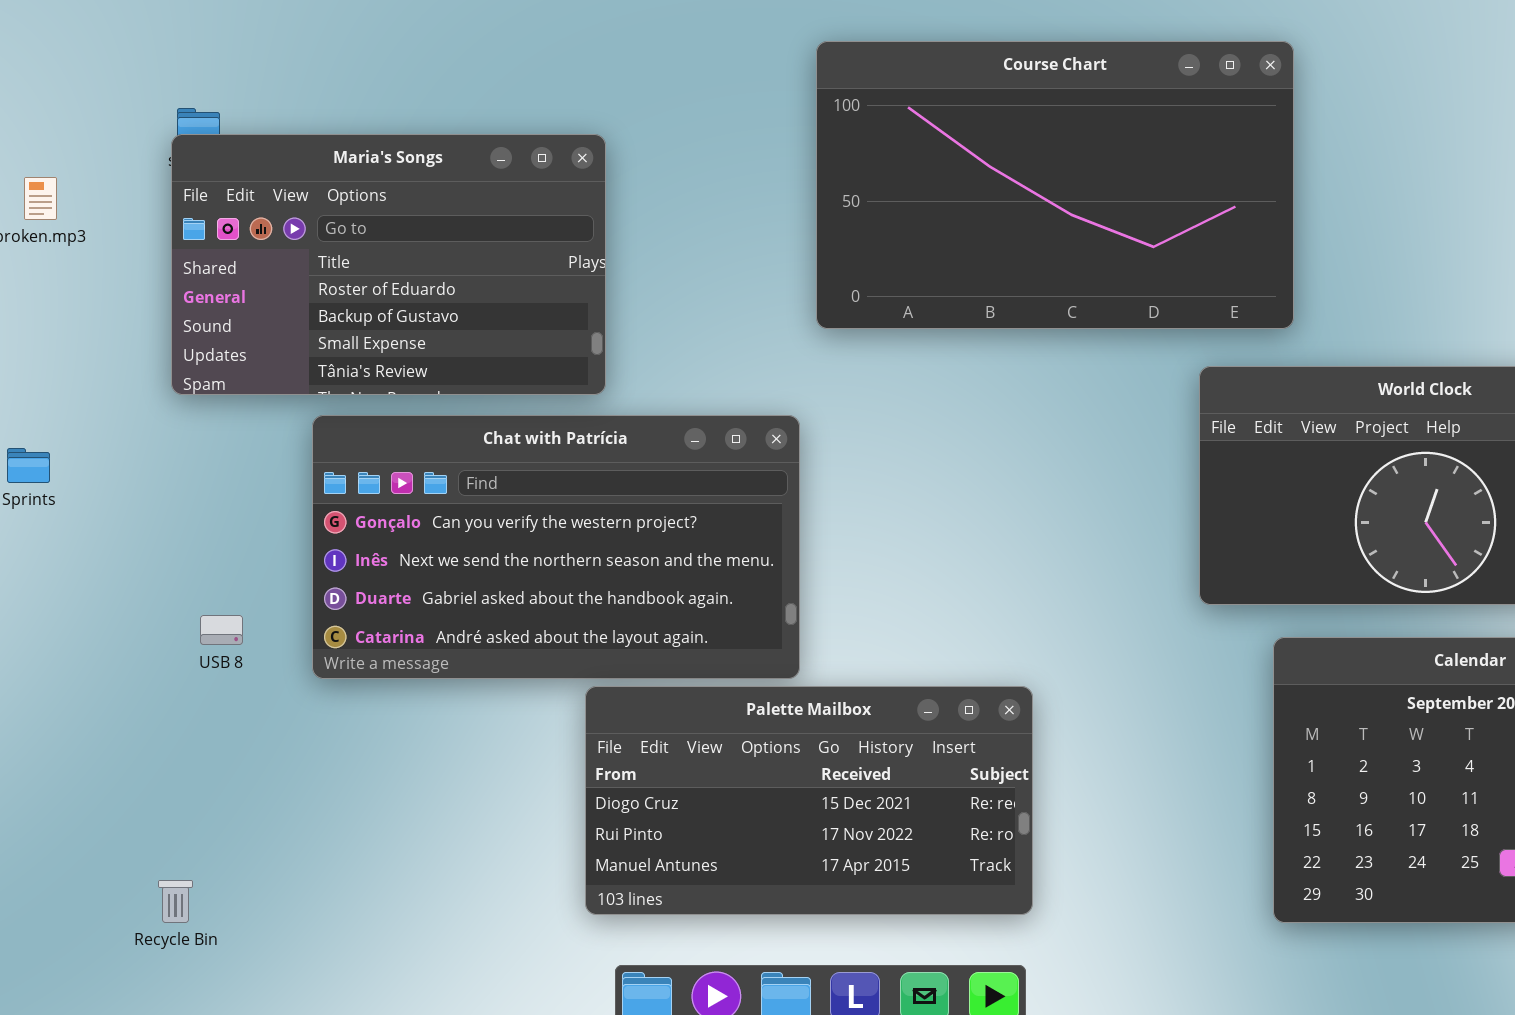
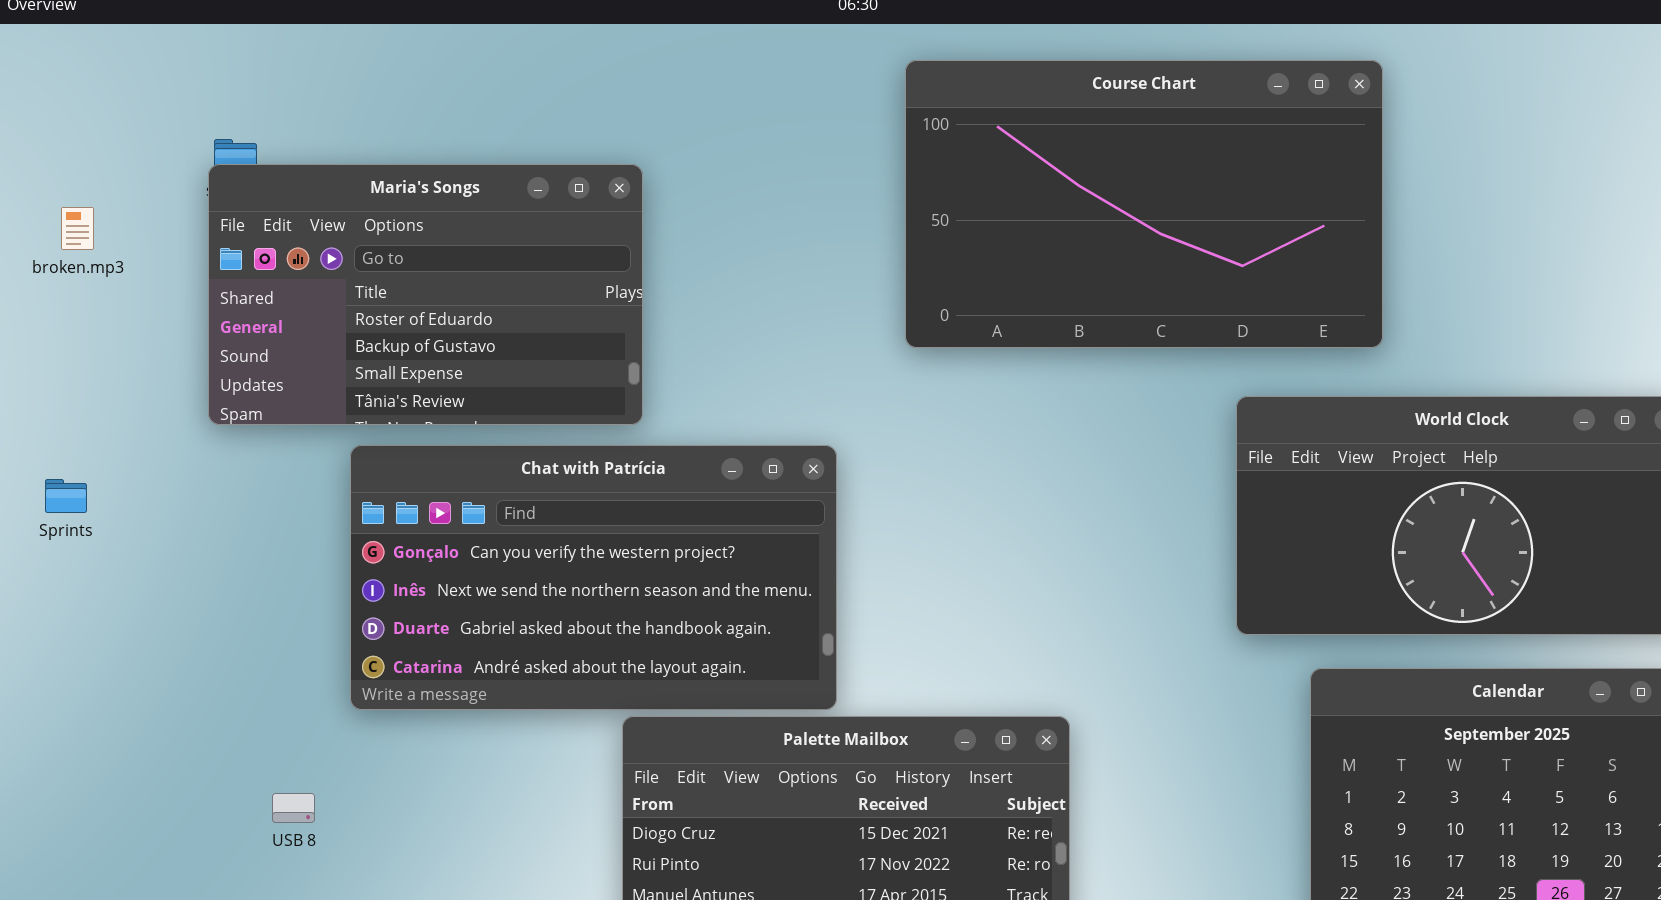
Course Chart: [816,41,1294,329] -> [905,60,1383,348], moved
USB 8: [200,615,243,645] -> [272,793,315,823], moved

